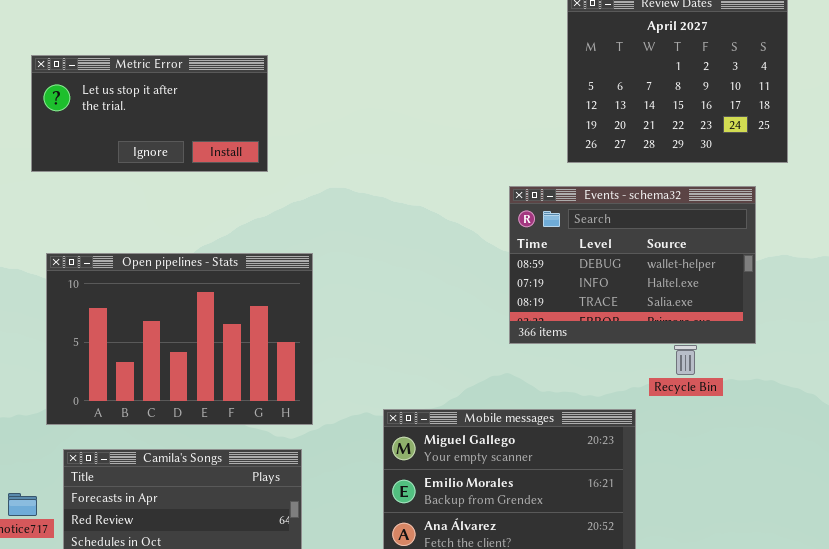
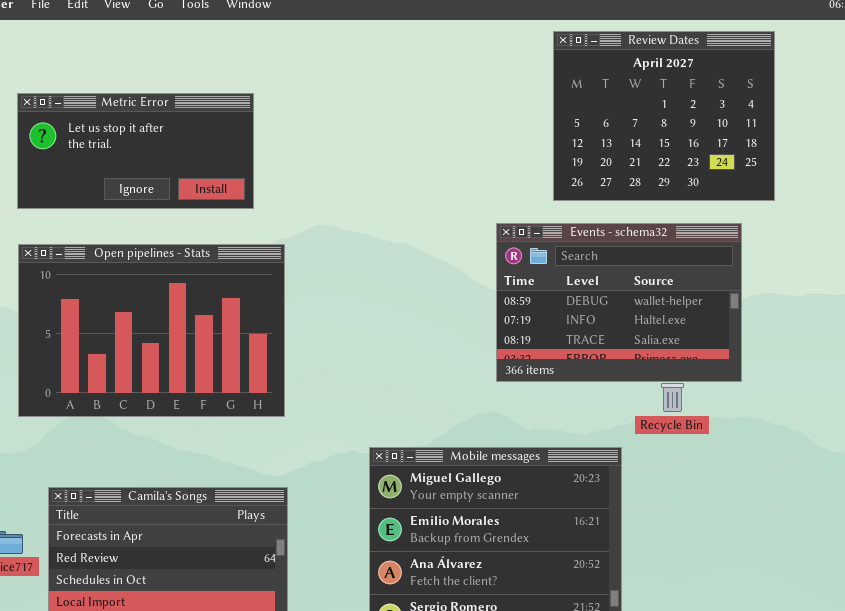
Open pipelines - Stats: [46,253,313,425] -> [18,244,285,417], moved

